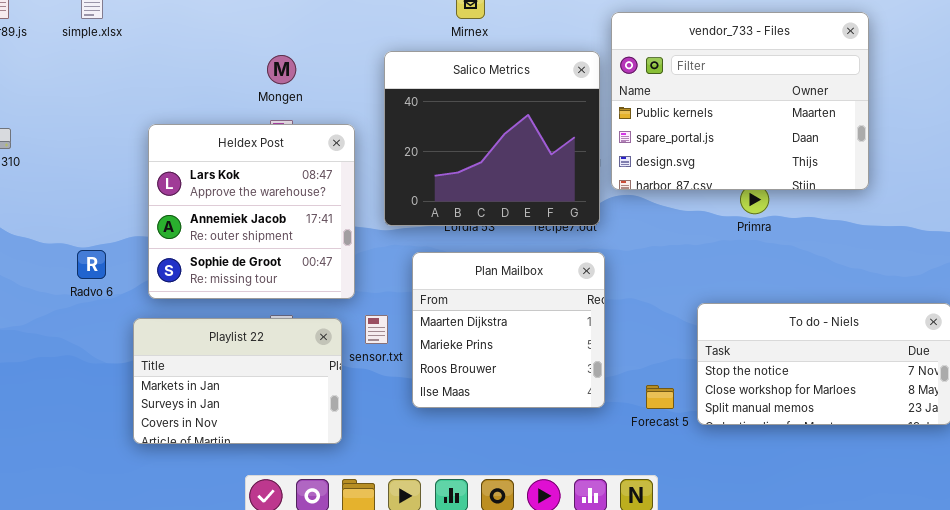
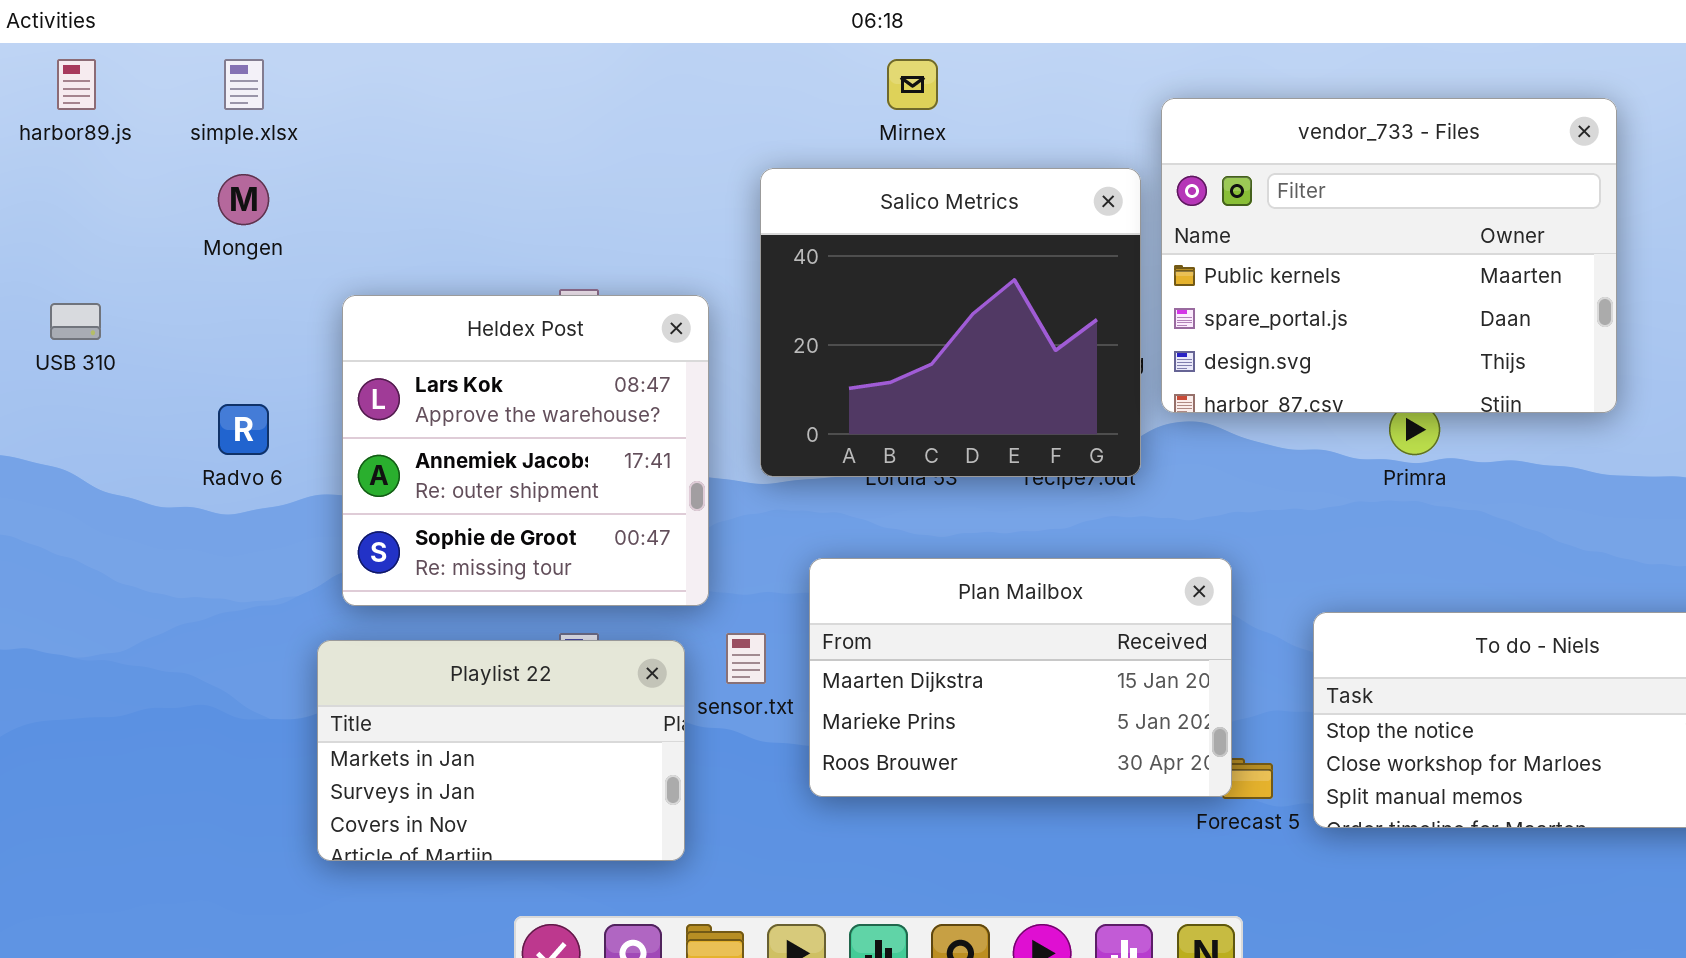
Mongen: [267,55,296,84] -> [218,174,269,225], moved
Radvo 6: [77,250,106,279] -> [218,404,269,455], moved
Plan Mailbox: [412,252,605,408] -> [809,558,1232,797], resized

